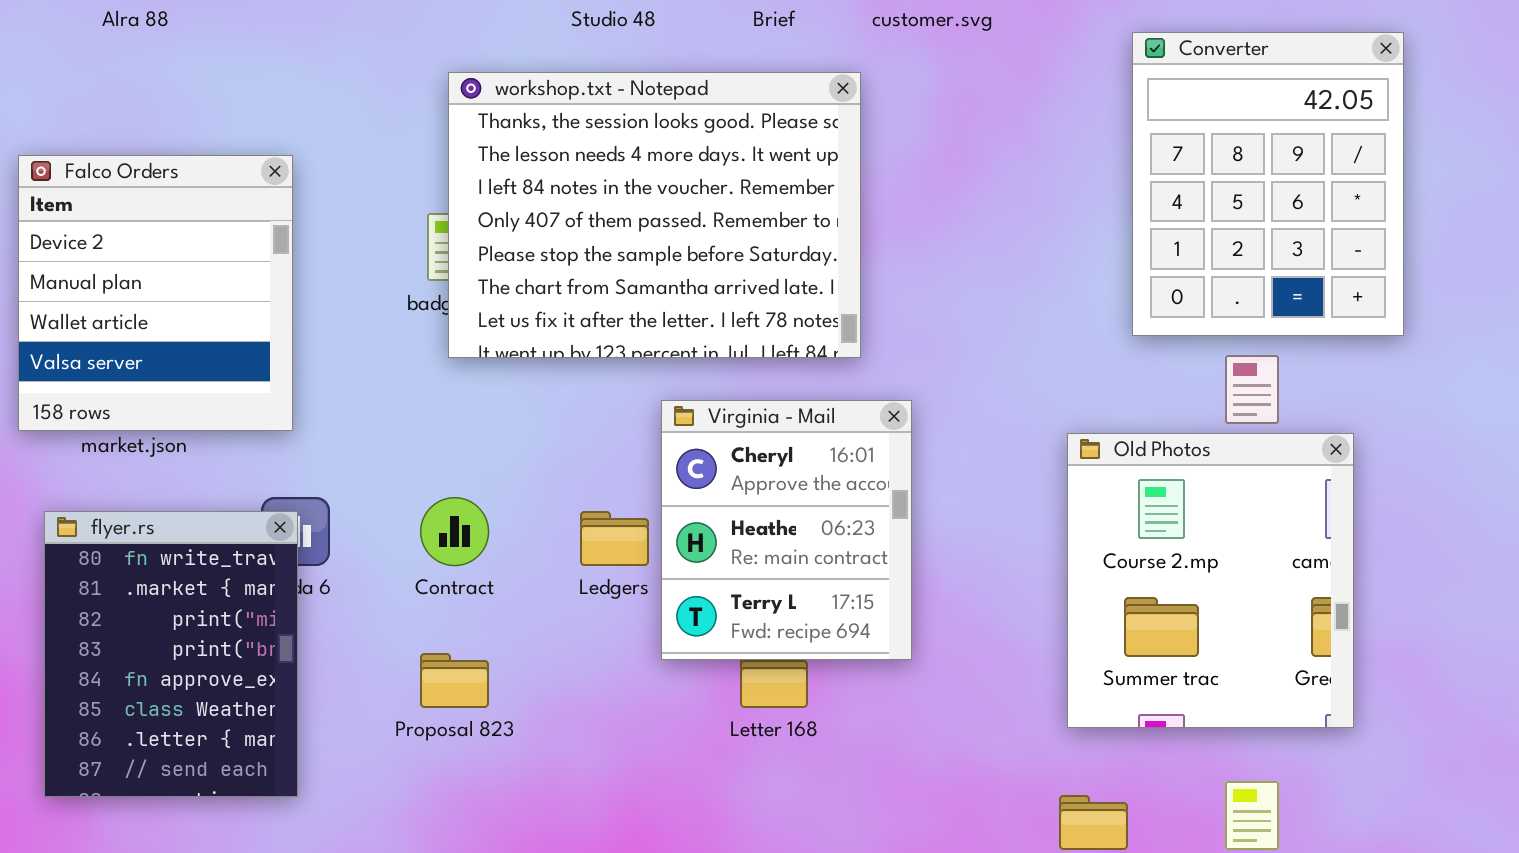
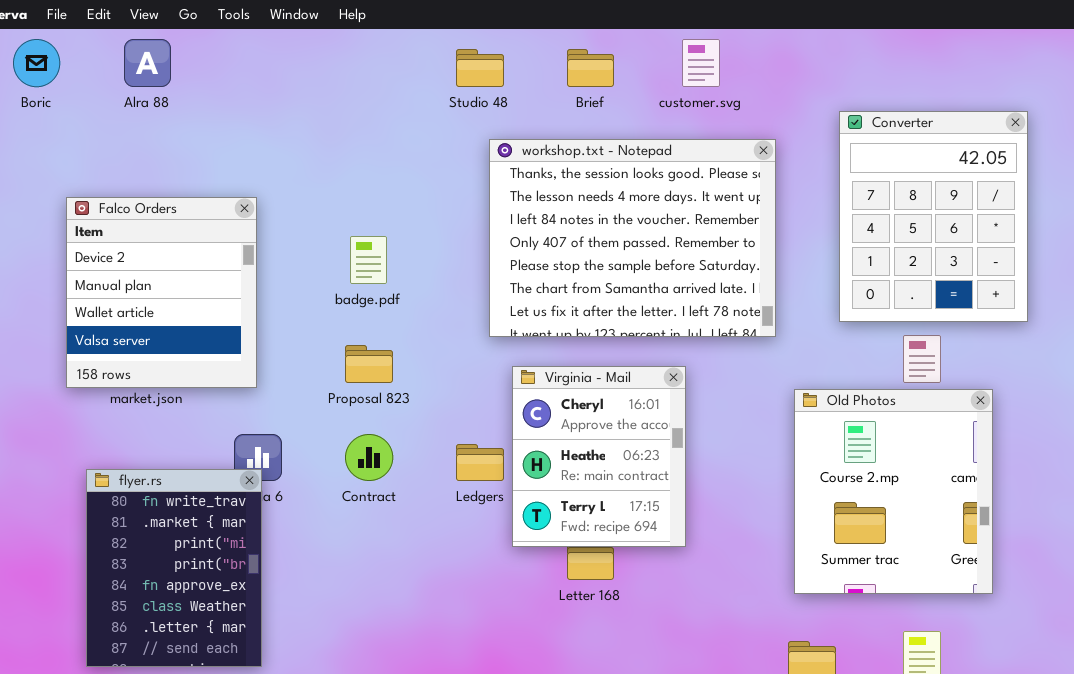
workshop.txt - Notepad: [448,72,861,358] -> [489,139,776,337], moved
flyer.rs: [44,511,298,797] -> [86,469,262,667], moved
Proposal 823: [420,653,489,708] -> [345,345,393,383], moved

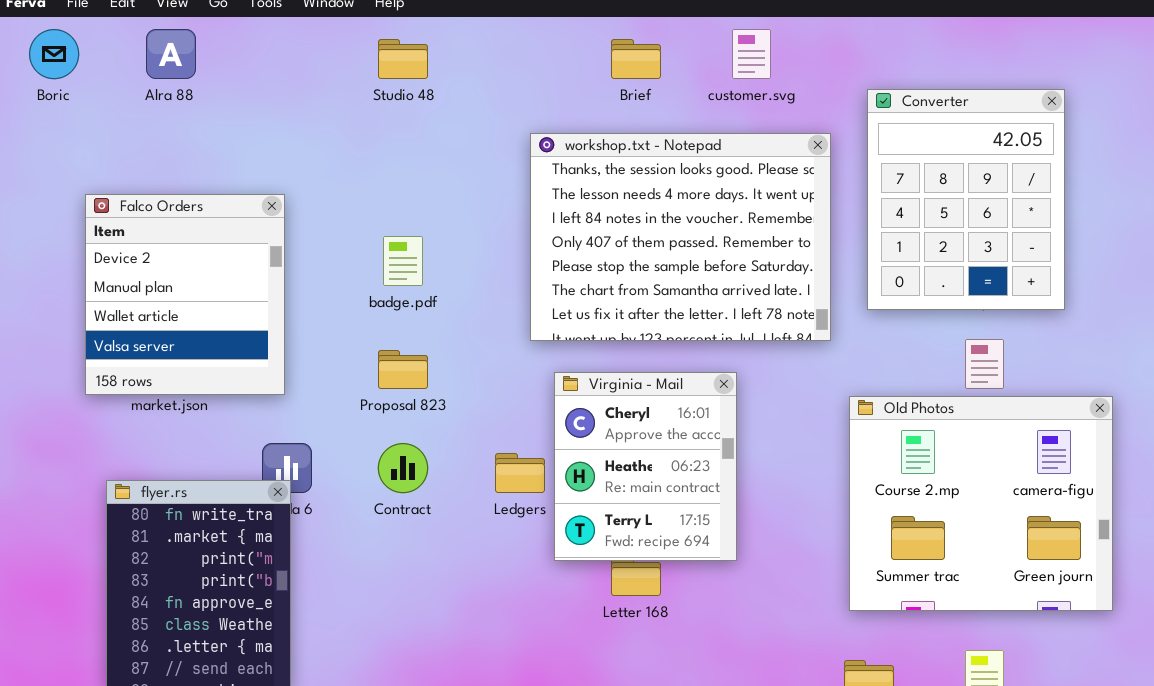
Studio 48: [456,49,504,87] -> [378,39,428,79], moved
Converter: [839,111,1028,322] -> [867,89,1065,310], moved
Old Photos: [794,389,993,594] -> [849,396,1113,611], resized

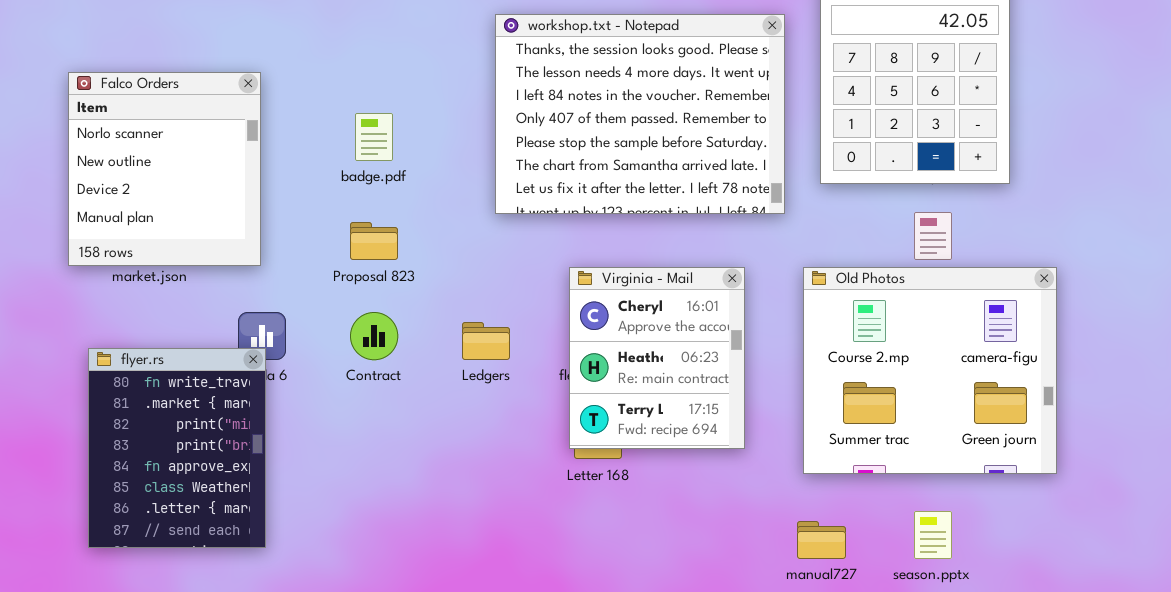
Falco Orders: [85,194,285,395] -> [68,72,261,266], scrolled up 2 rows
Virginia - Mail: [554,372,737,561] -> [569,267,745,449], moved

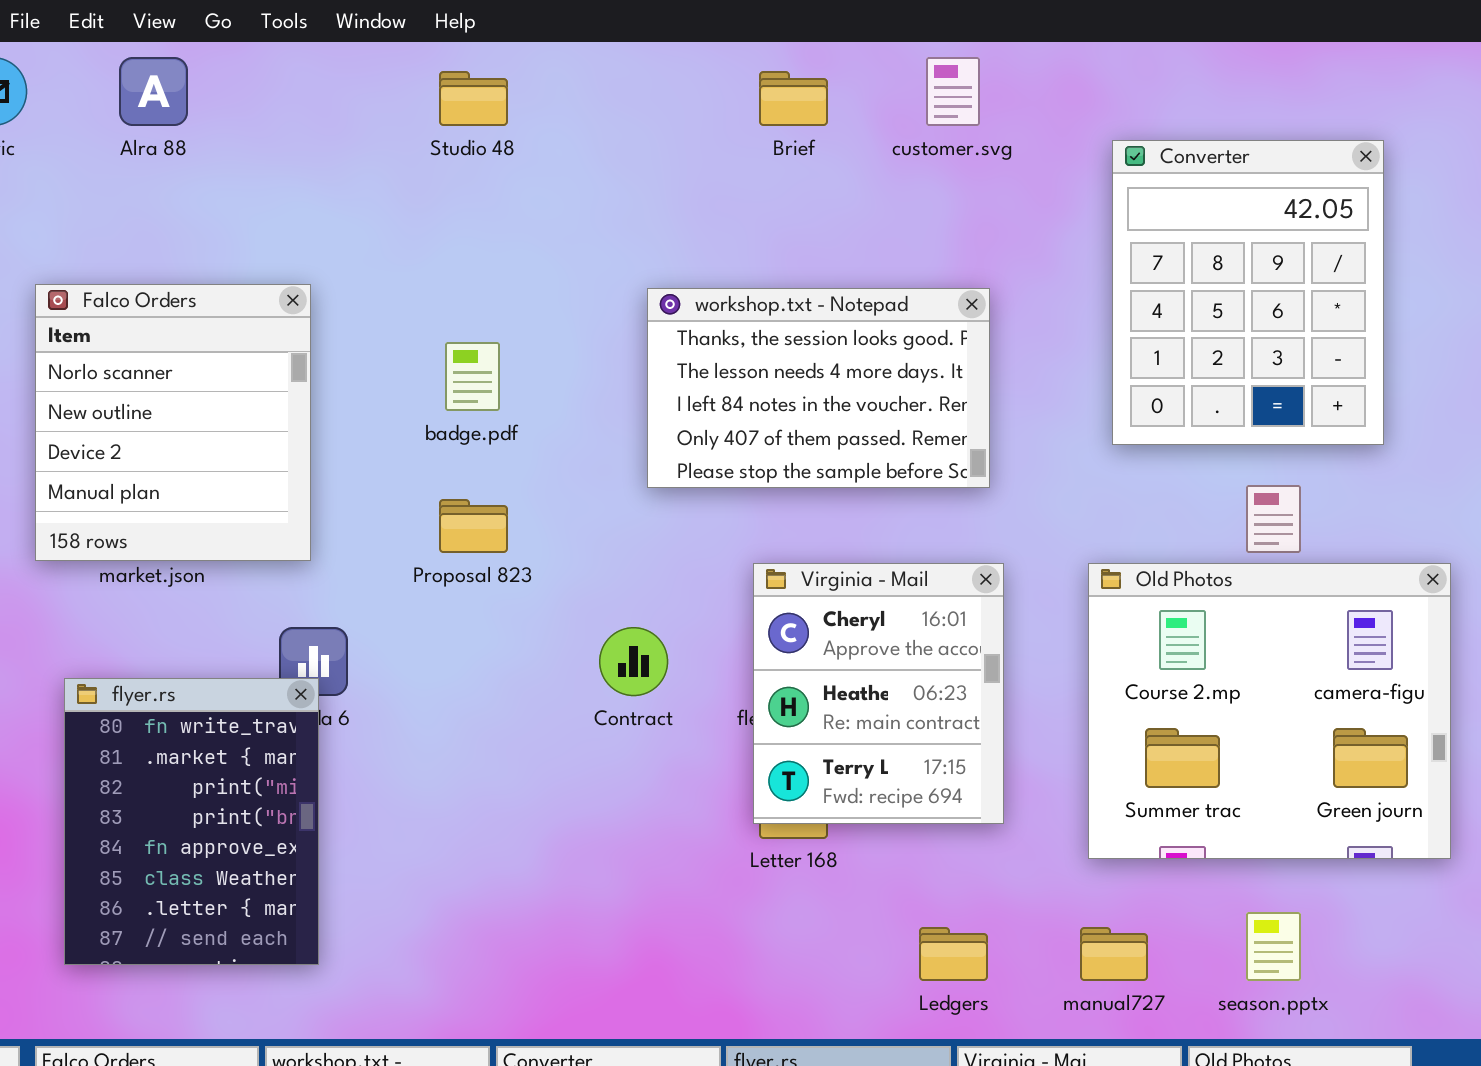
workshop.txt - Notepad: [495,14,785,214] -> [647,288,990,488], resized
Contract: [350,312,398,360] -> [599,627,668,696], moved
Ledgers: [462,322,510,360] -> [919,927,988,981], moved

